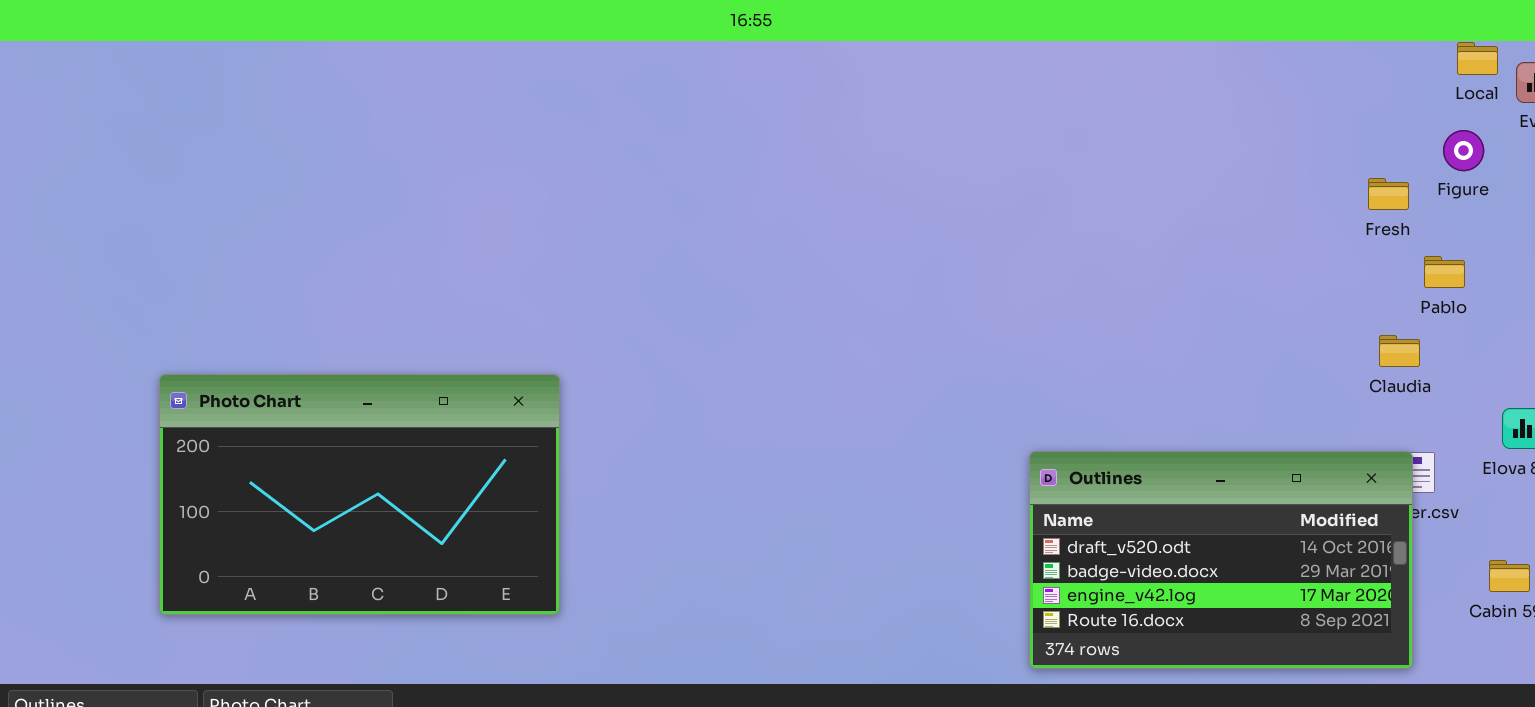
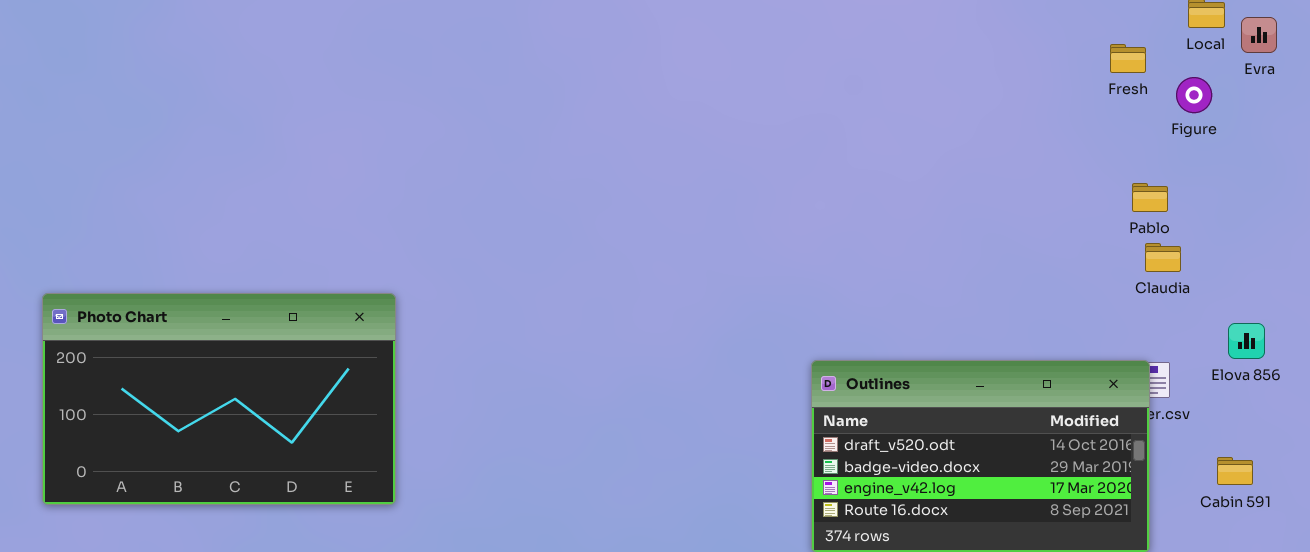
Fresh: [1368,178,1409,210] -> [1110,44,1146,73], moved
Pablo: [1424,256,1465,288] -> [1132,183,1168,212], moved
Claudia: [1379,335,1420,367] -> [1145,243,1181,272], moved

